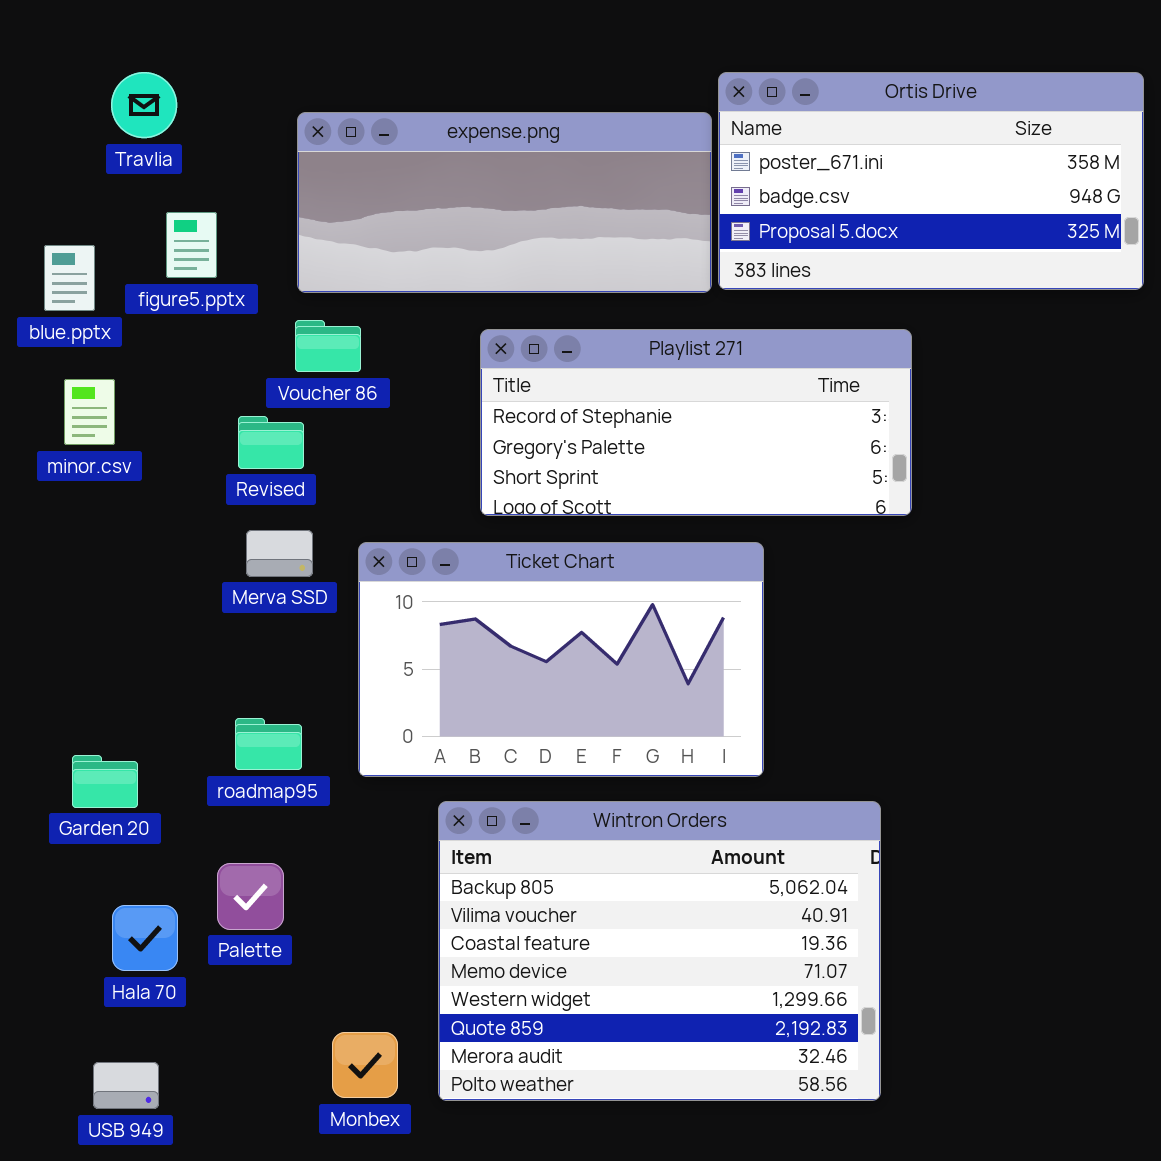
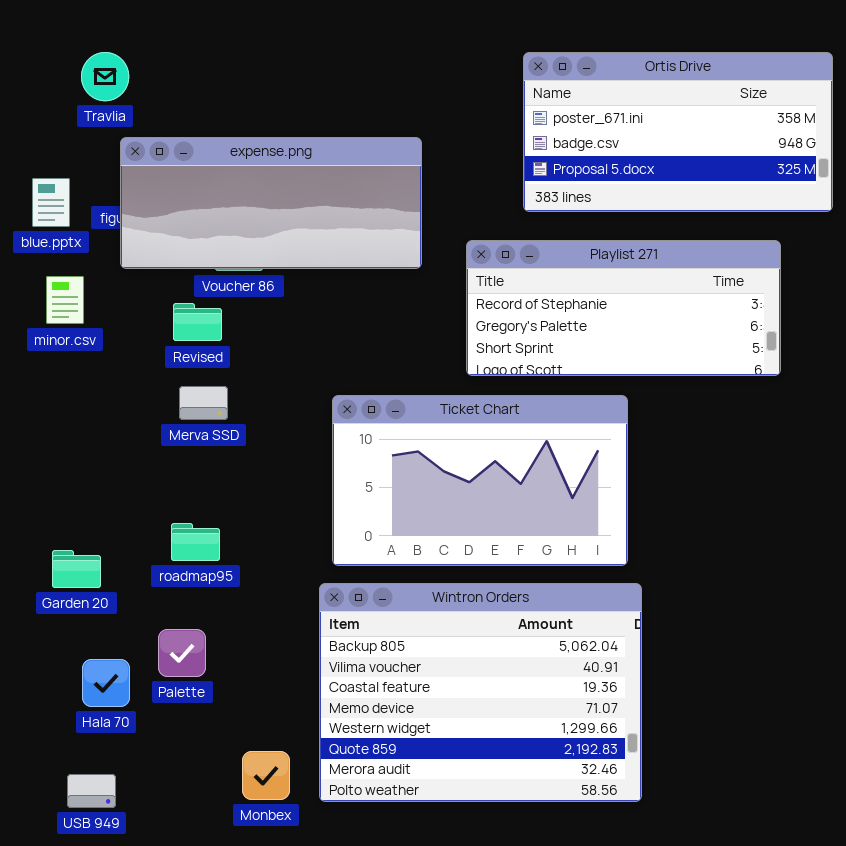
expense.png: [297,112,712,293] -> [120,137,422,269], moved
Playlist 271: [480,329,912,516] -> [466,240,781,376], moved
Ticket Chart: [358,542,764,777] -> [332,395,628,566], moved

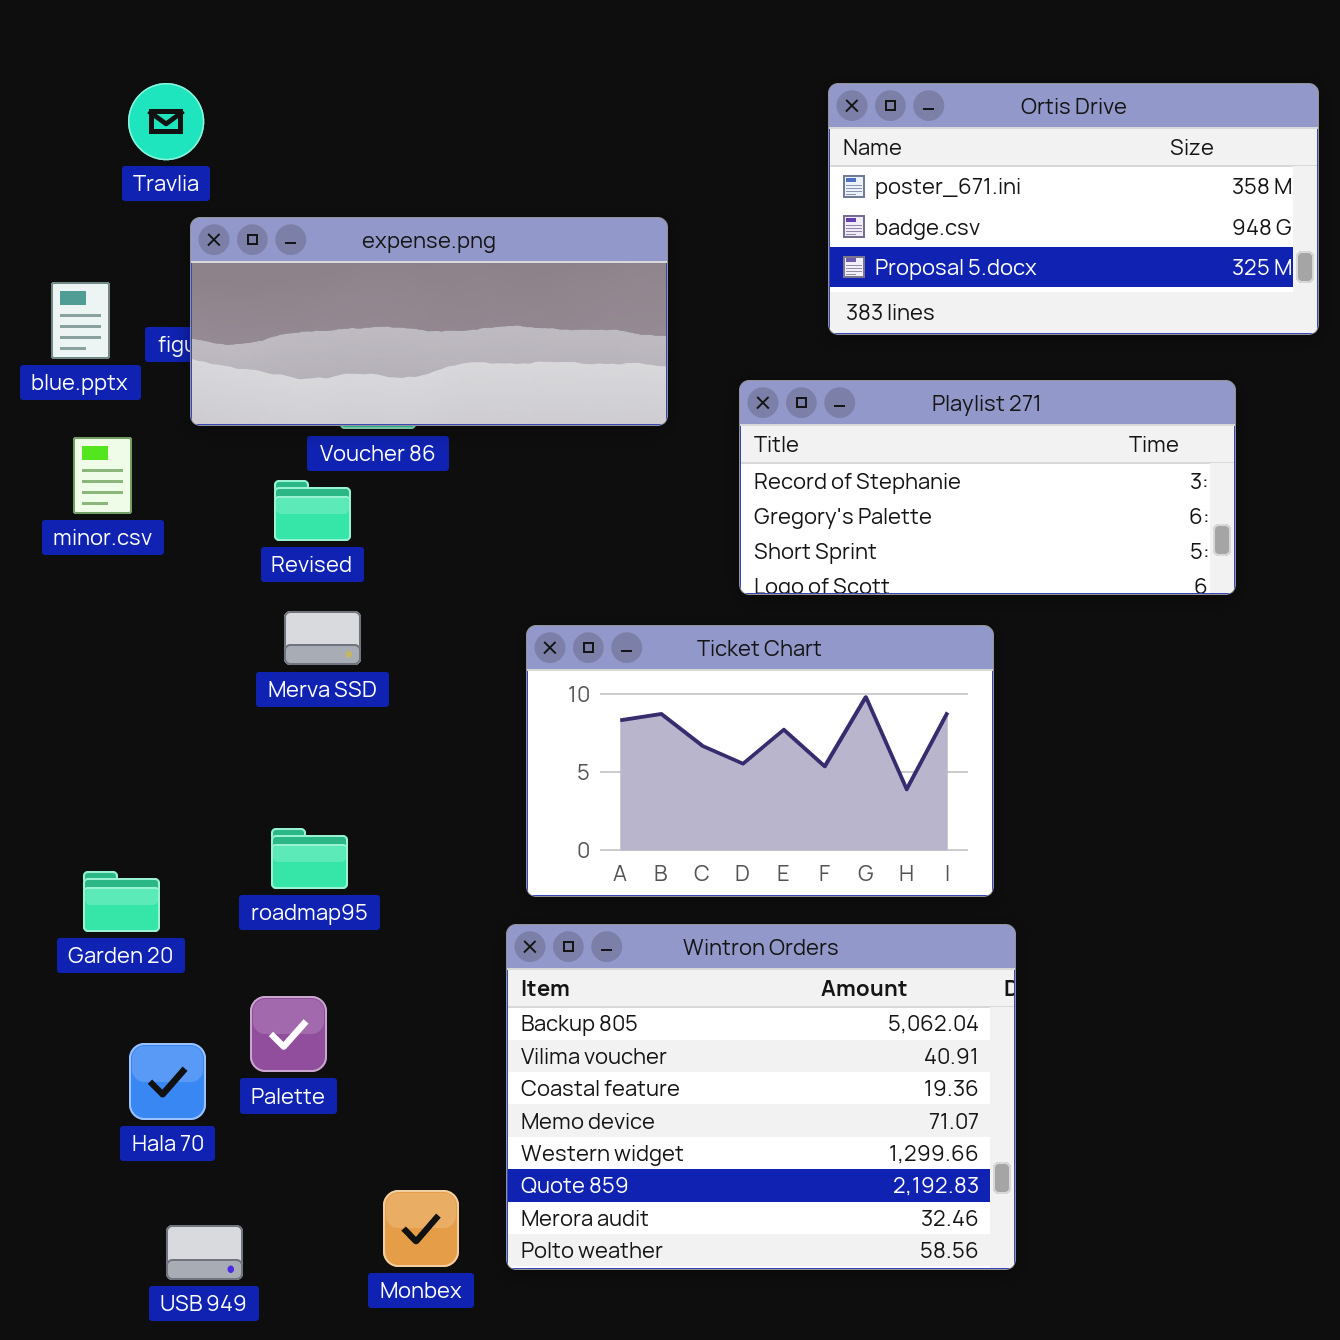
USB 949: [67,774,116,808] -> [166,1225,243,1280], moved

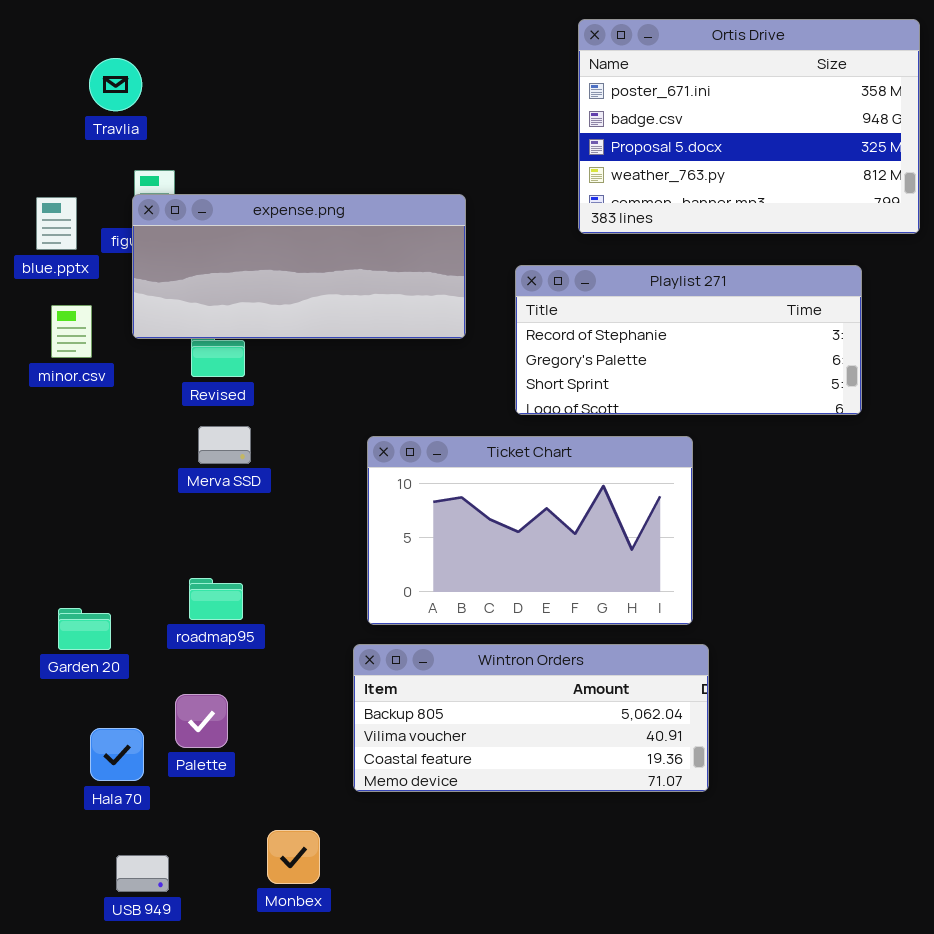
Ortis Drive: [828,83,1319,335] -> [578,19,920,234], resized
expense.png: [190,217,668,426] -> [132,194,466,339], moved
Wintron Orders: [506,924,1016,1270] -> [353,644,709,792], resized

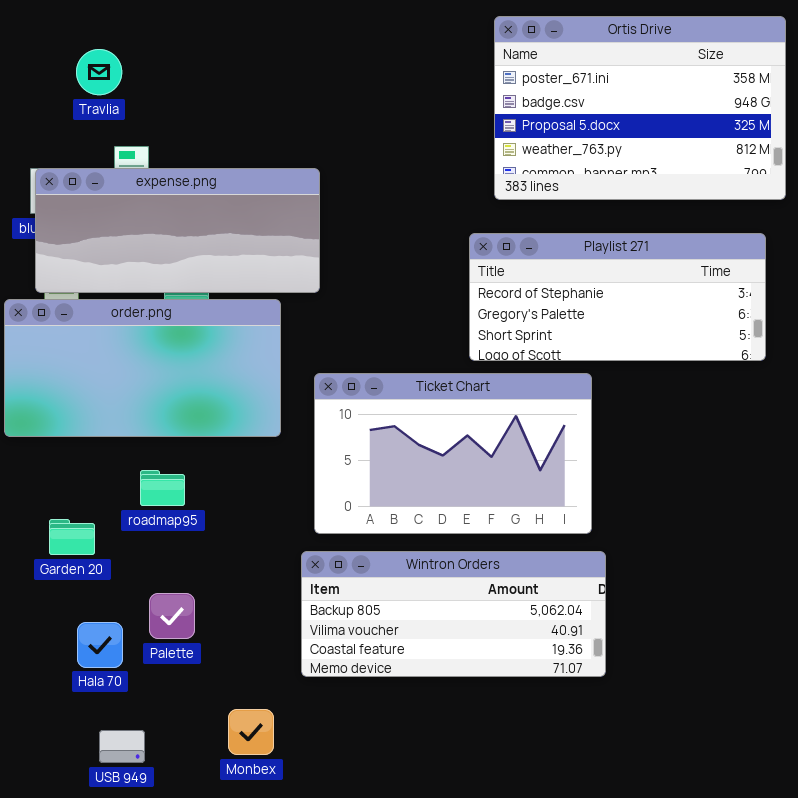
expense.png: [132,194,466,339] -> [35,168,320,293], moved
Playlist 271: [515,265,862,415] -> [469,233,766,361], moved
order.png: none -> [4,299,281,437], opened
roadmap95: [189,578,243,620] -> [140,470,185,506], moved

